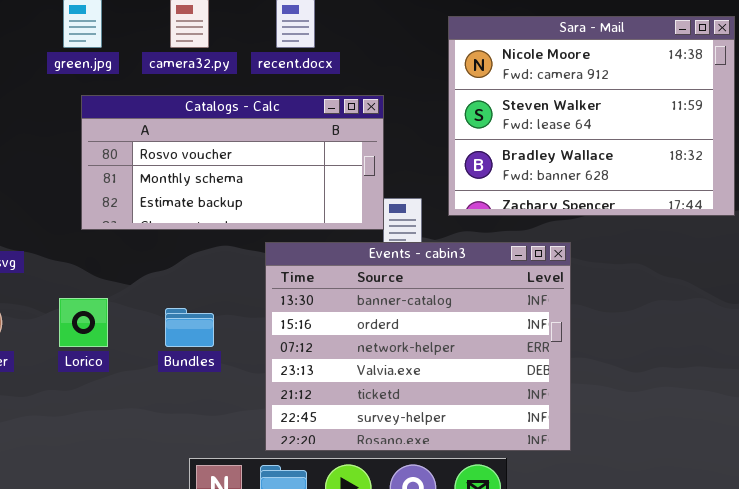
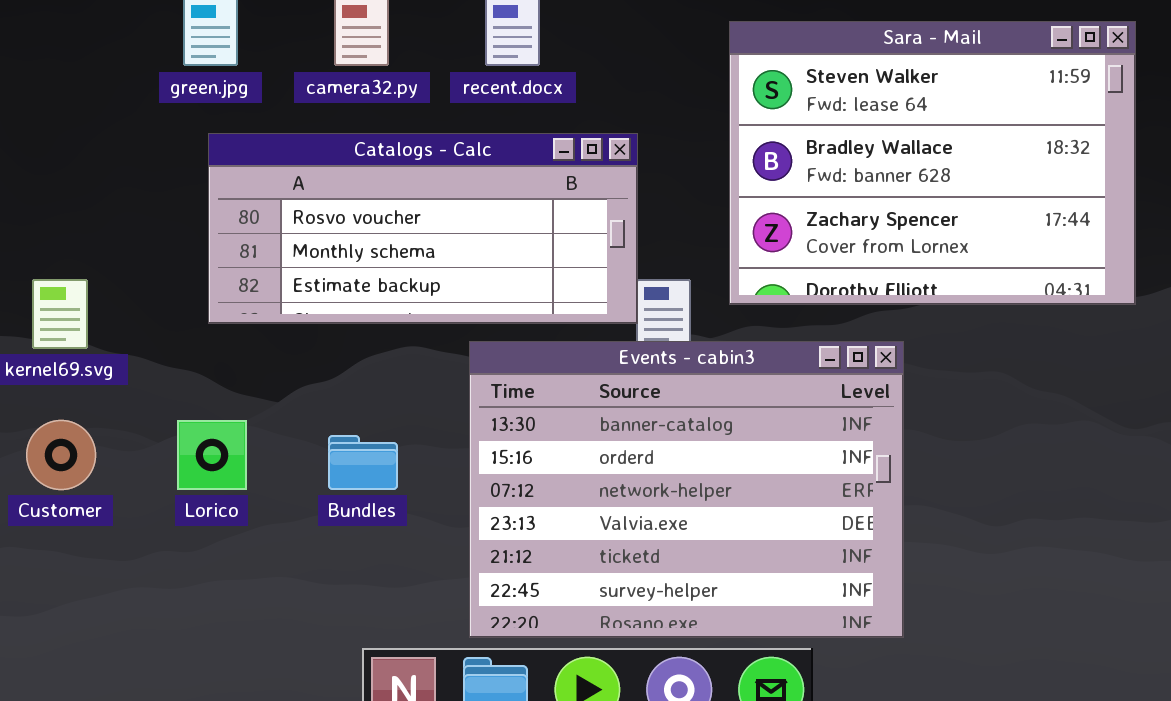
Sara - Mail: [448,16,735,216] -> [729,21,1136,305], scrolled down 1 row

